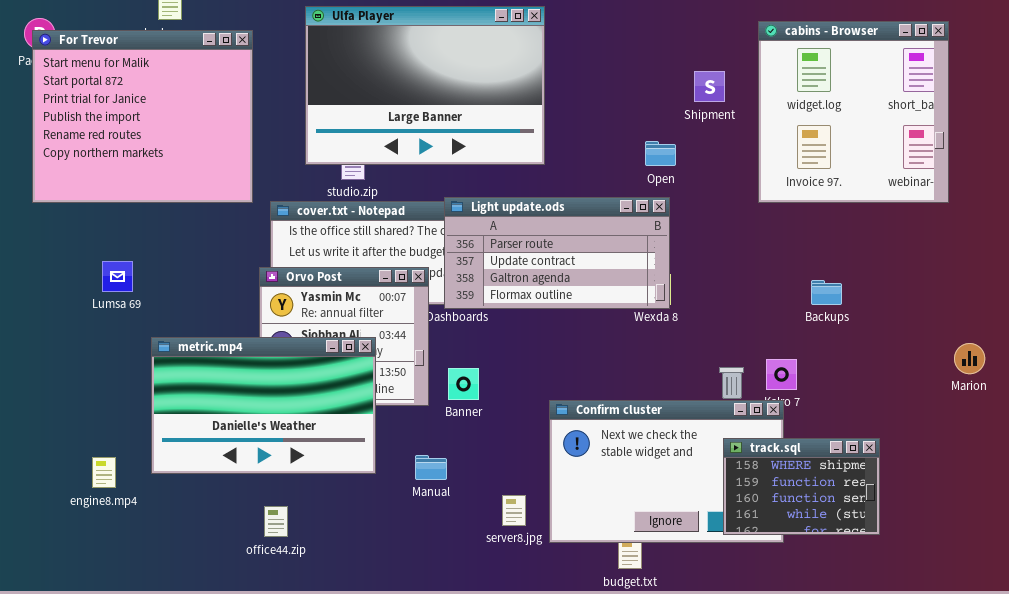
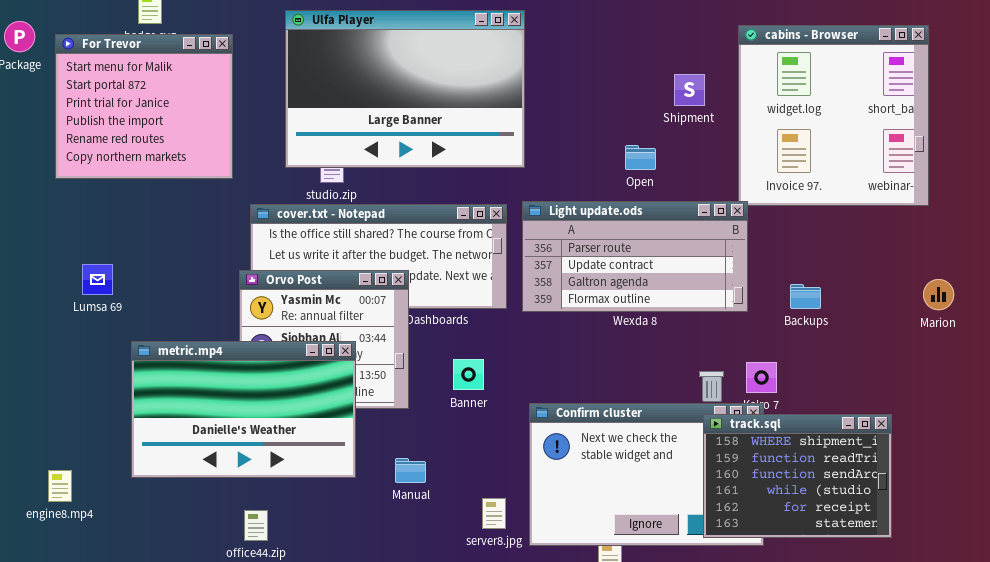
For Trevor: [32,30,253,203] -> [55,34,233,179], resized
Light update.ods: [444,197,670,309] -> [522,201,748,312], moved
Marion: [954,343,985,374] -> [923,279,954,310], moved
Banner: [448,368,479,400] -> [453,359,484,390], moved
track.sql: [723,438,880,535] -> [703,414,892,538], resized
engine8.mp4: [92,457,116,488] -> [48,470,72,502], moved

